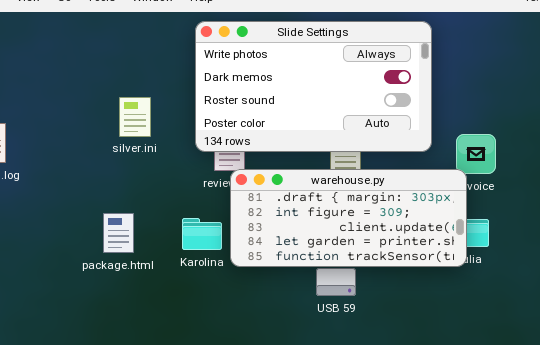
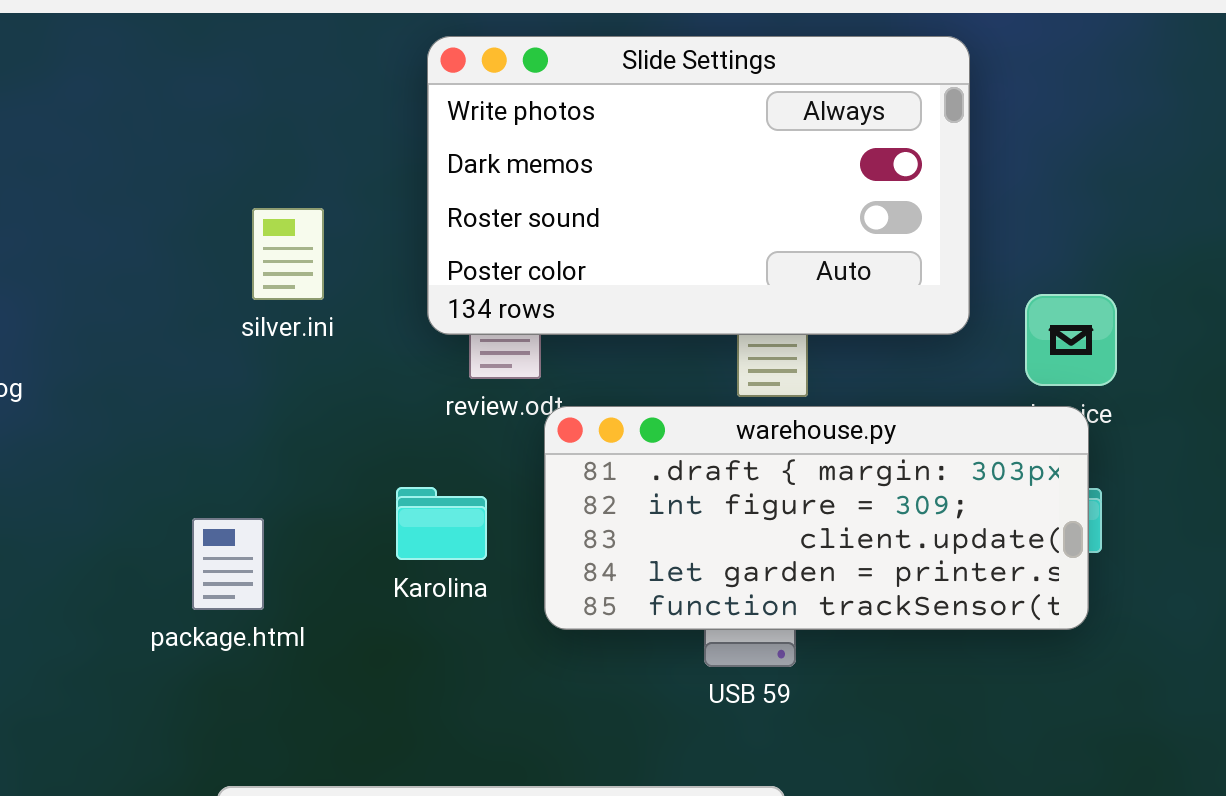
warehouse.py: [230,169,467,267] -> [544,406,1089,630], moved
package.html: [103,213,134,253] -> [192,518,264,610], moved

